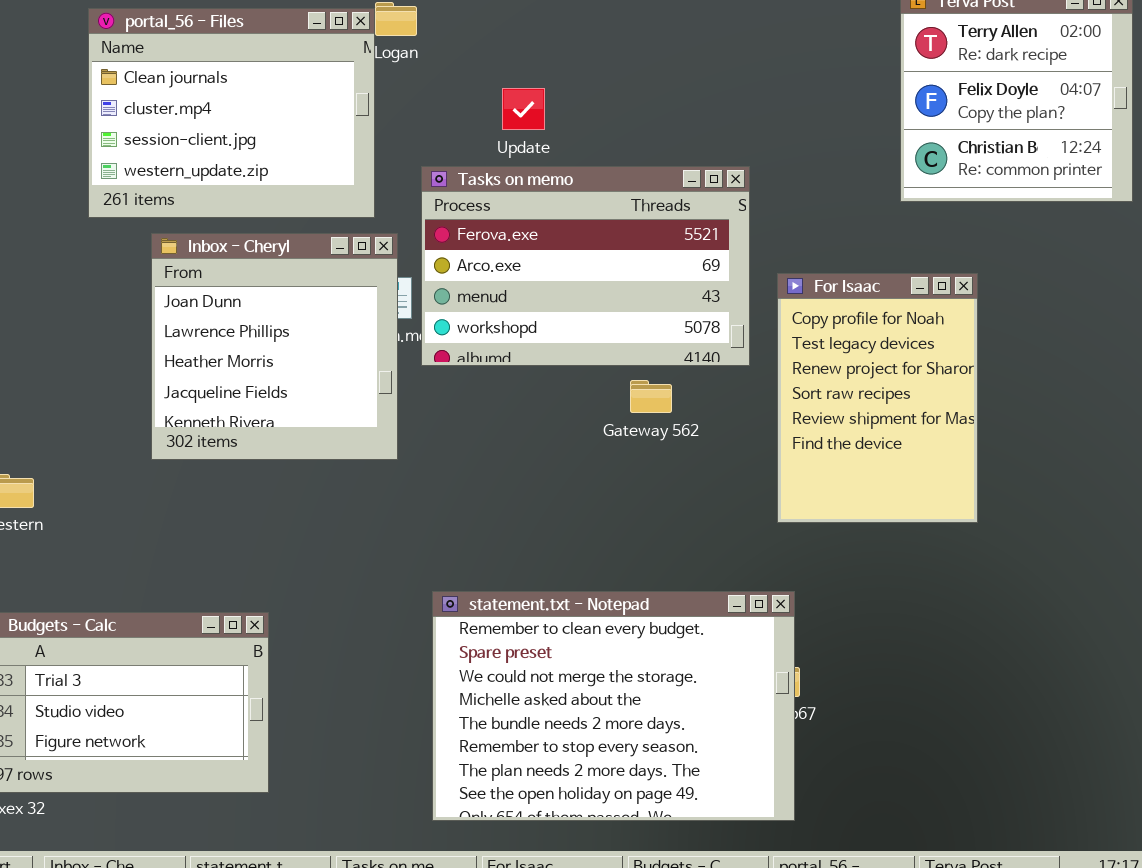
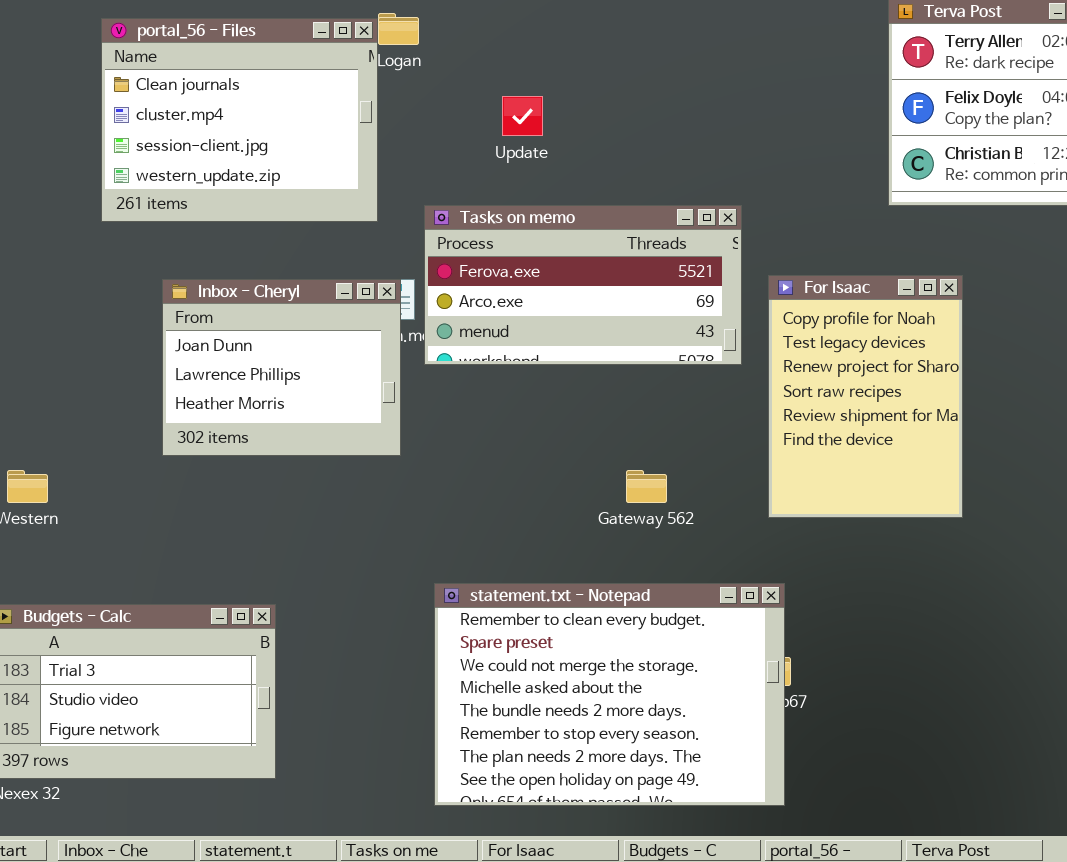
Tasks on memo: [421,166,750,366] -> [424,205,742,365], resized
Inbox - Cheryl: [151,233,398,460] -> [162,279,401,456], resized
Gateway 562: [630,380,672,413] -> [626,470,667,503], moved

